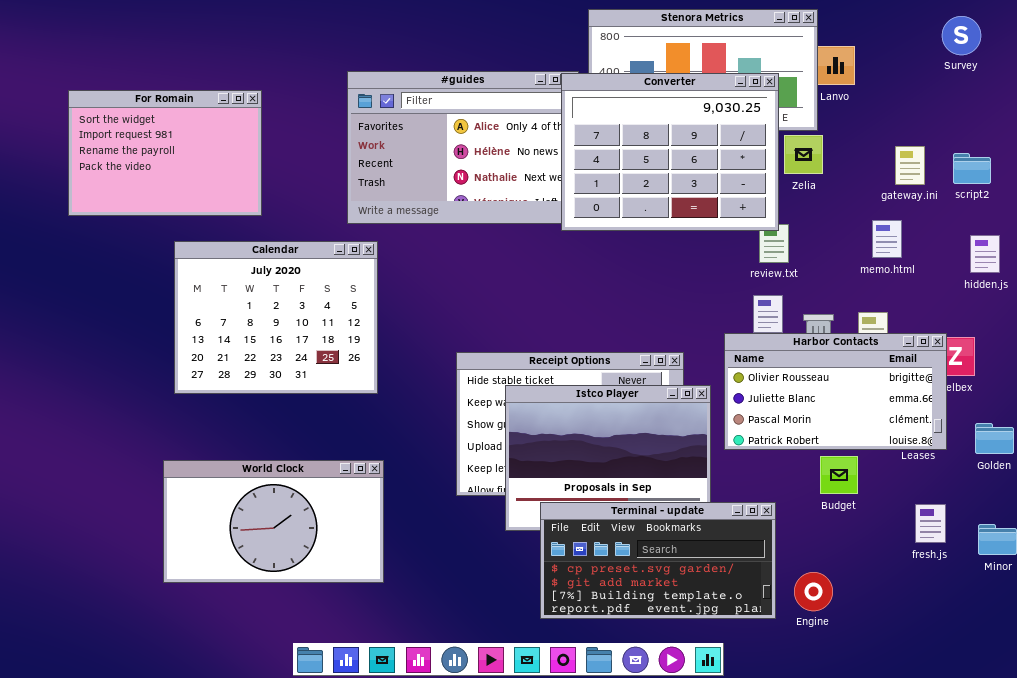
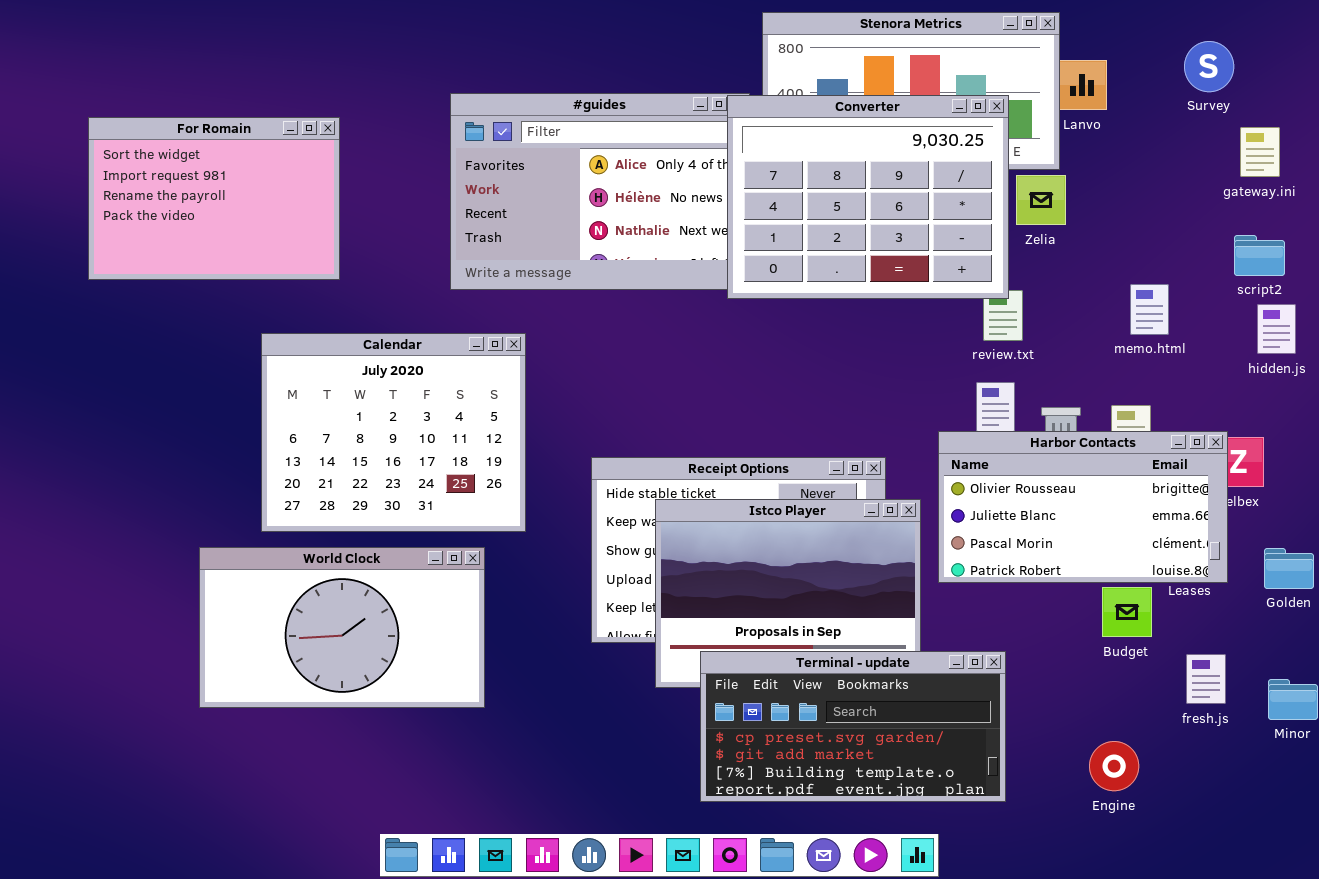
Survey: [942,16,981,55] -> [1184,41,1234,92], moved
gateway.ini: [895,146,925,185] -> [1240,127,1280,177], moved
script2: [953,153,991,184] -> [1234,235,1285,276], moved
Calendar: [174,241,378,394] -> [261,333,526,532], moved
Budget: [820,456,858,494] -> [1102,587,1152,637], moved
World Clock: [163,460,384,583] -> [199,547,485,708], moved
Engine: [794,572,833,611] -> [1089,741,1139,791], moved

